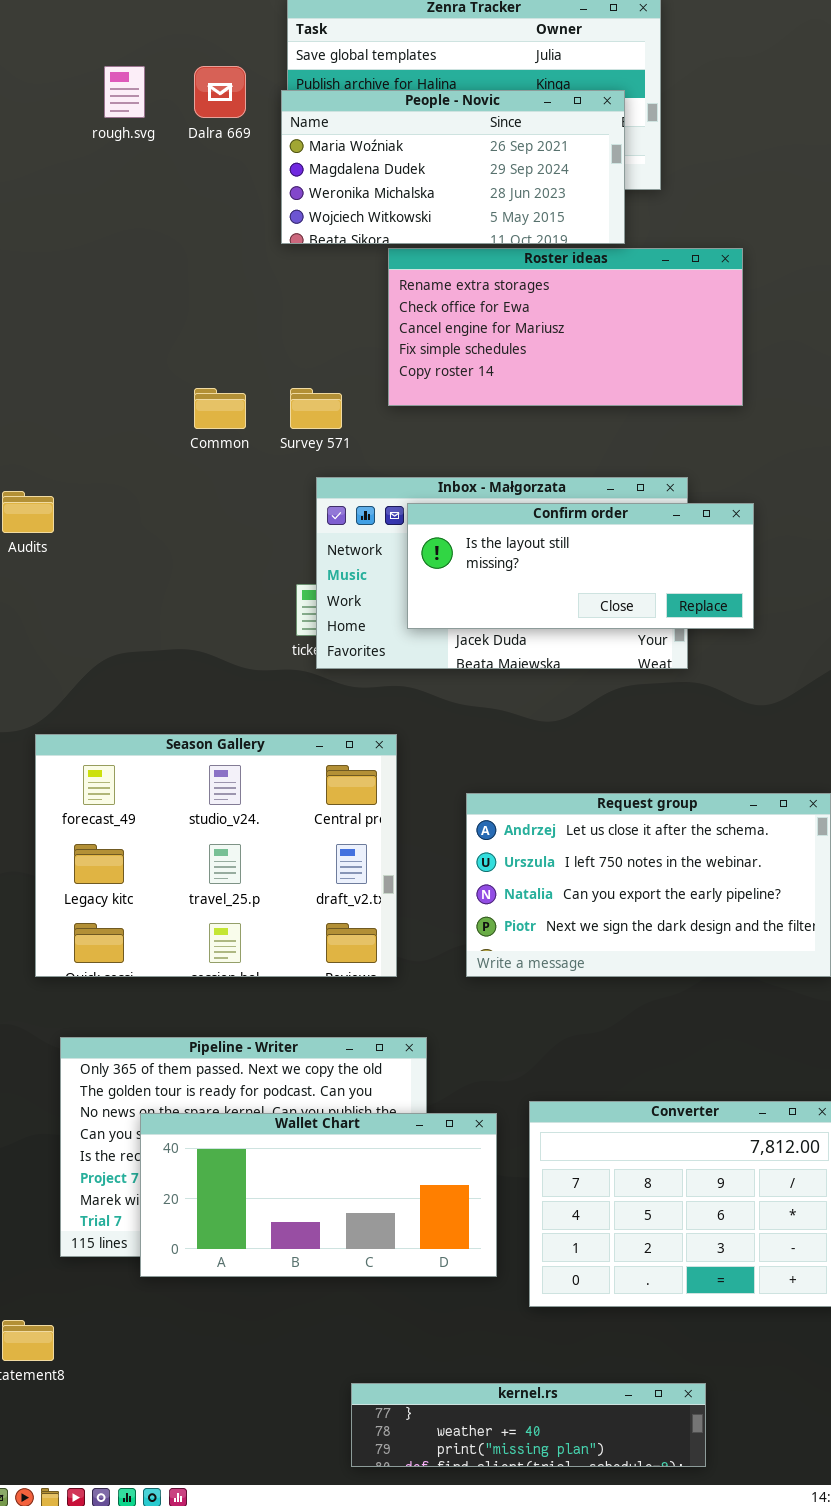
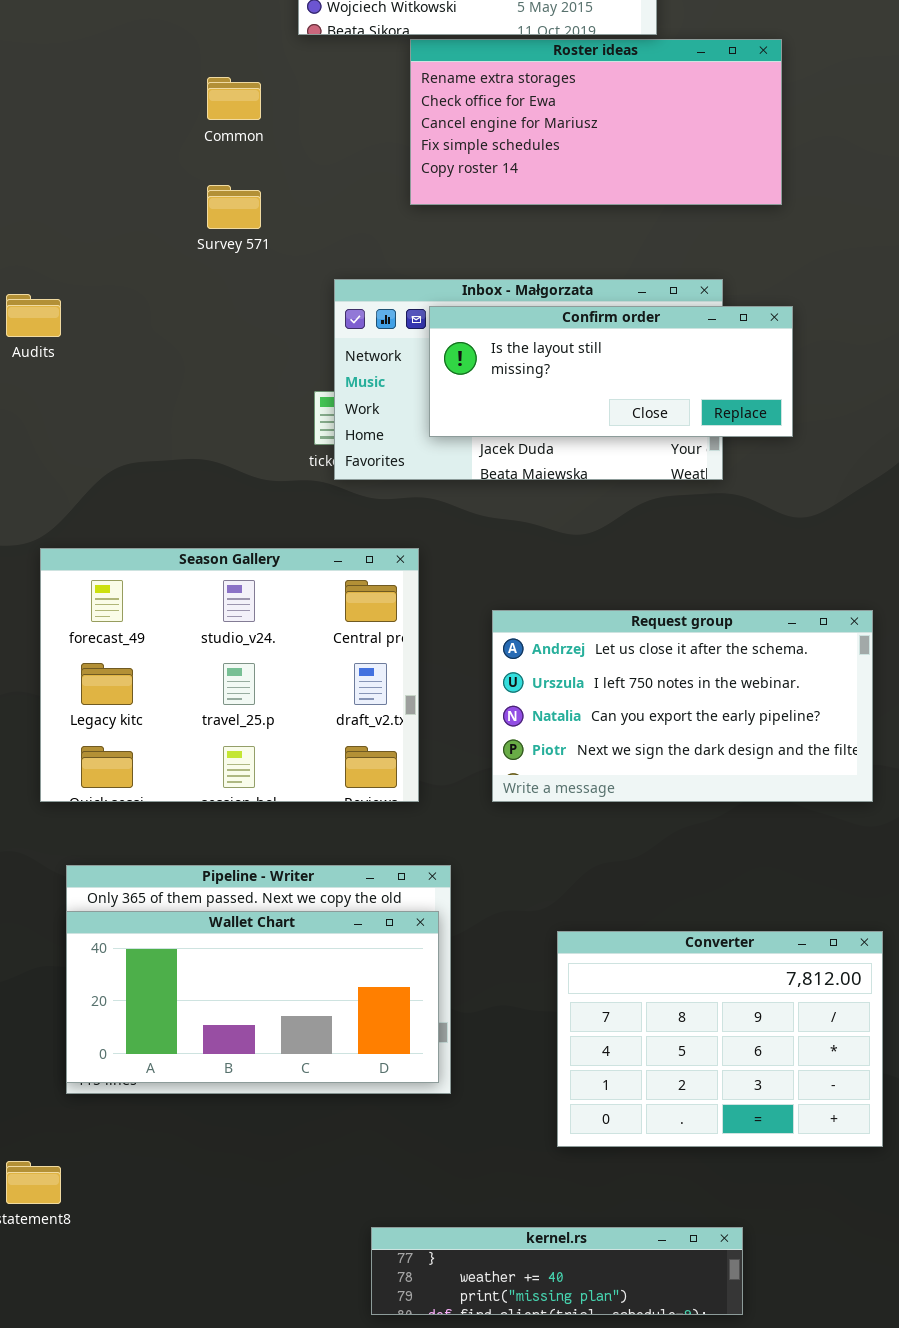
Common: [194,388,246,429] -> [207,77,261,120], moved
Survey 571: [290,388,342,429] -> [207,185,261,229], moved
Wallet Chart: [140,1113,497,1277] -> [66,911,439,1083], moved

